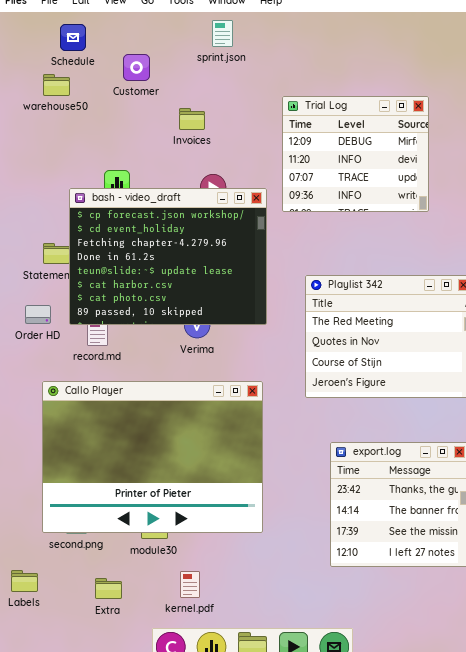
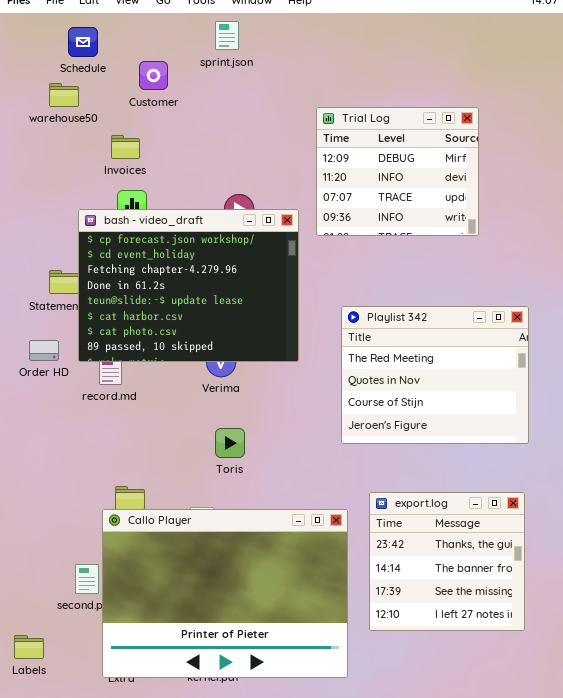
sprint.json: [212,20,233,47] -> [215,21,239,50], moved
Invoices: [179,108,205,130] -> [111,135,140,159], moved
Callo Player: [42,381,263,533] -> [102,509,348,678], moved

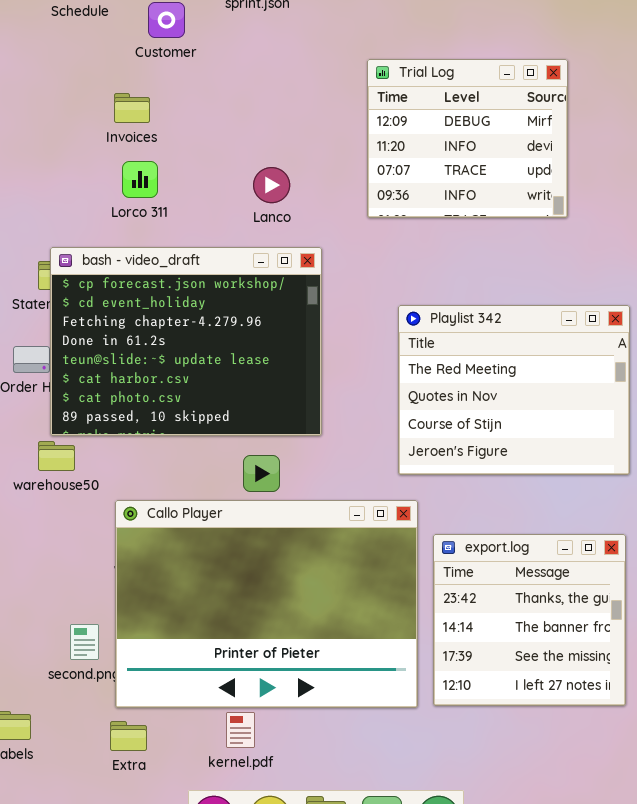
warehouse50: [49,83,79,107] -> [38,441,75,471], moved
bash - video_draft: [78,209,299,362] -> [50,247,322,436], moved
Callo Player: [102,509,348,678] -> [115,500,418,708], moved

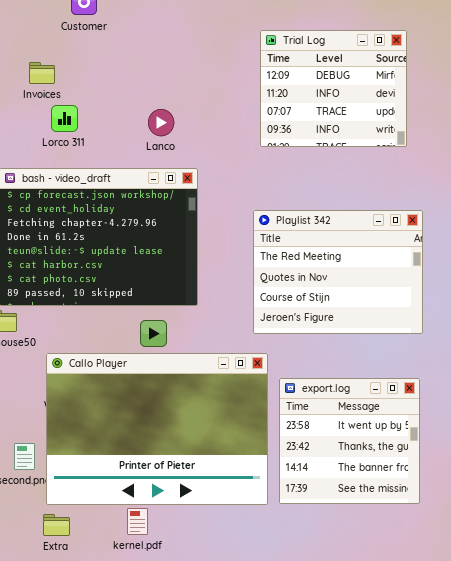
Trial Log: [367,59,568,218] -> [260,30,407,147], moved
Invoices: [114,93,150,123] -> [29,62,55,84], moved
export.log: [433,534,626,706] -> [279,378,420,504], scrolled up 1 row

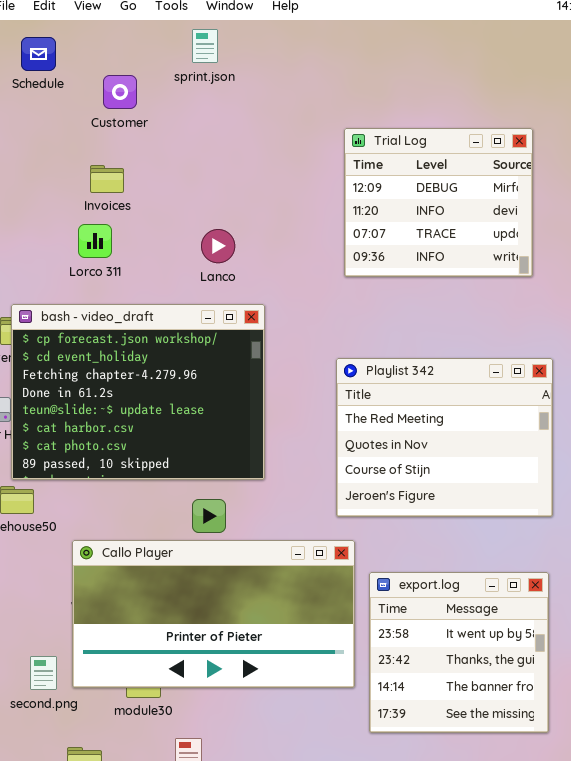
Invoices: [29,62,55,84] -> [90,165,124,193], moved
Callo Player: [46,353,268,505] -> [72,540,355,688], resized

